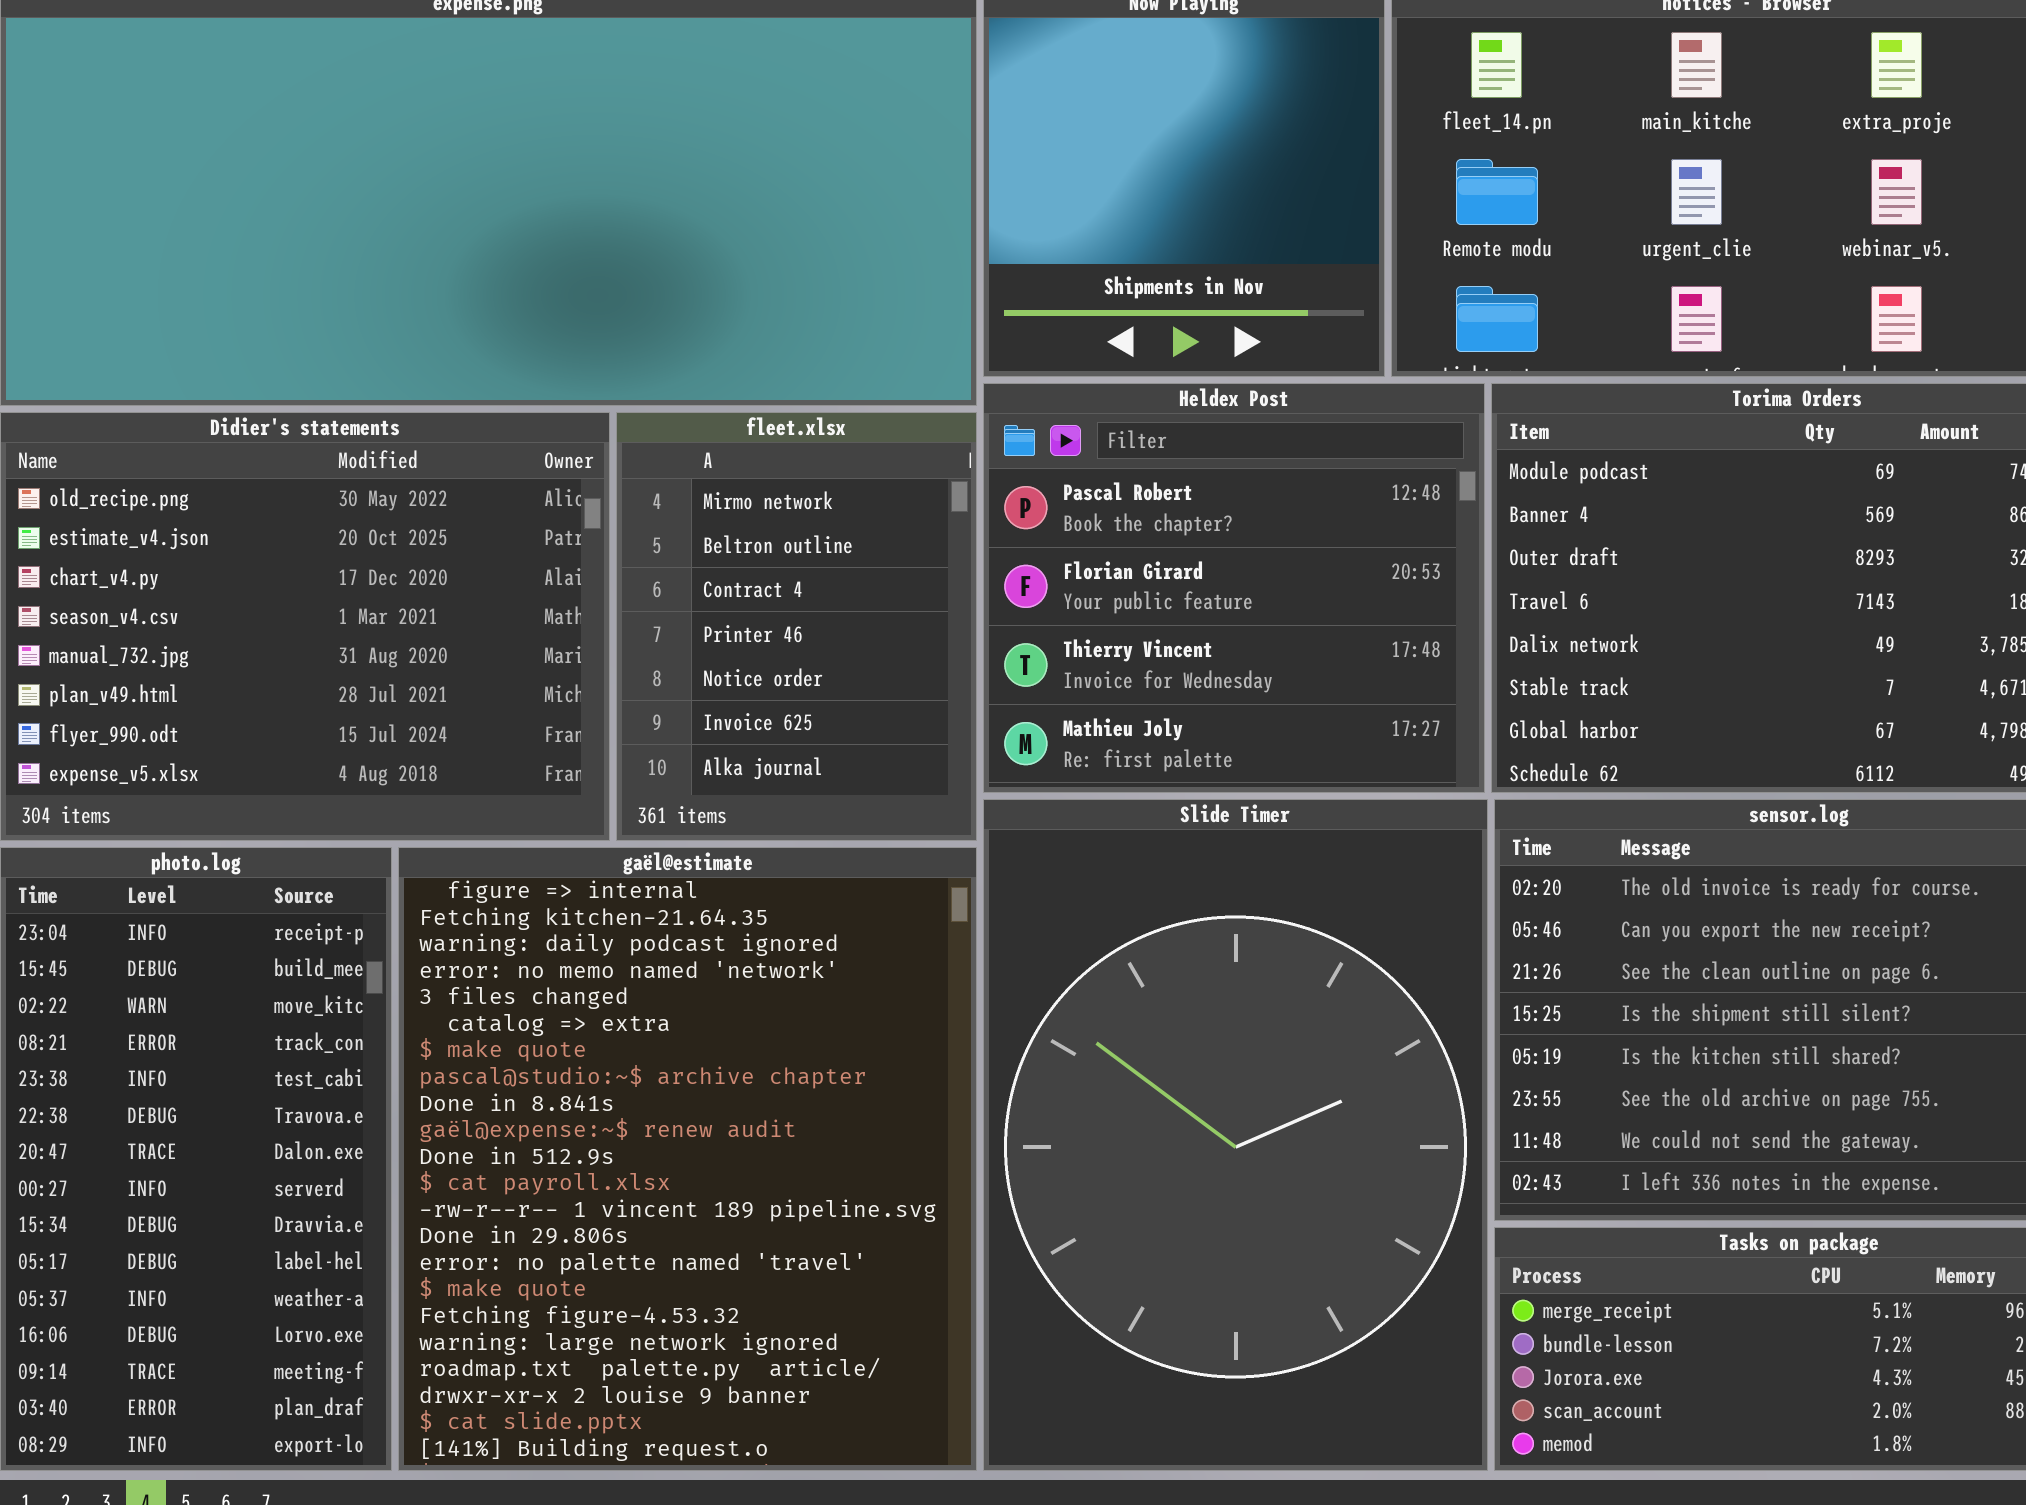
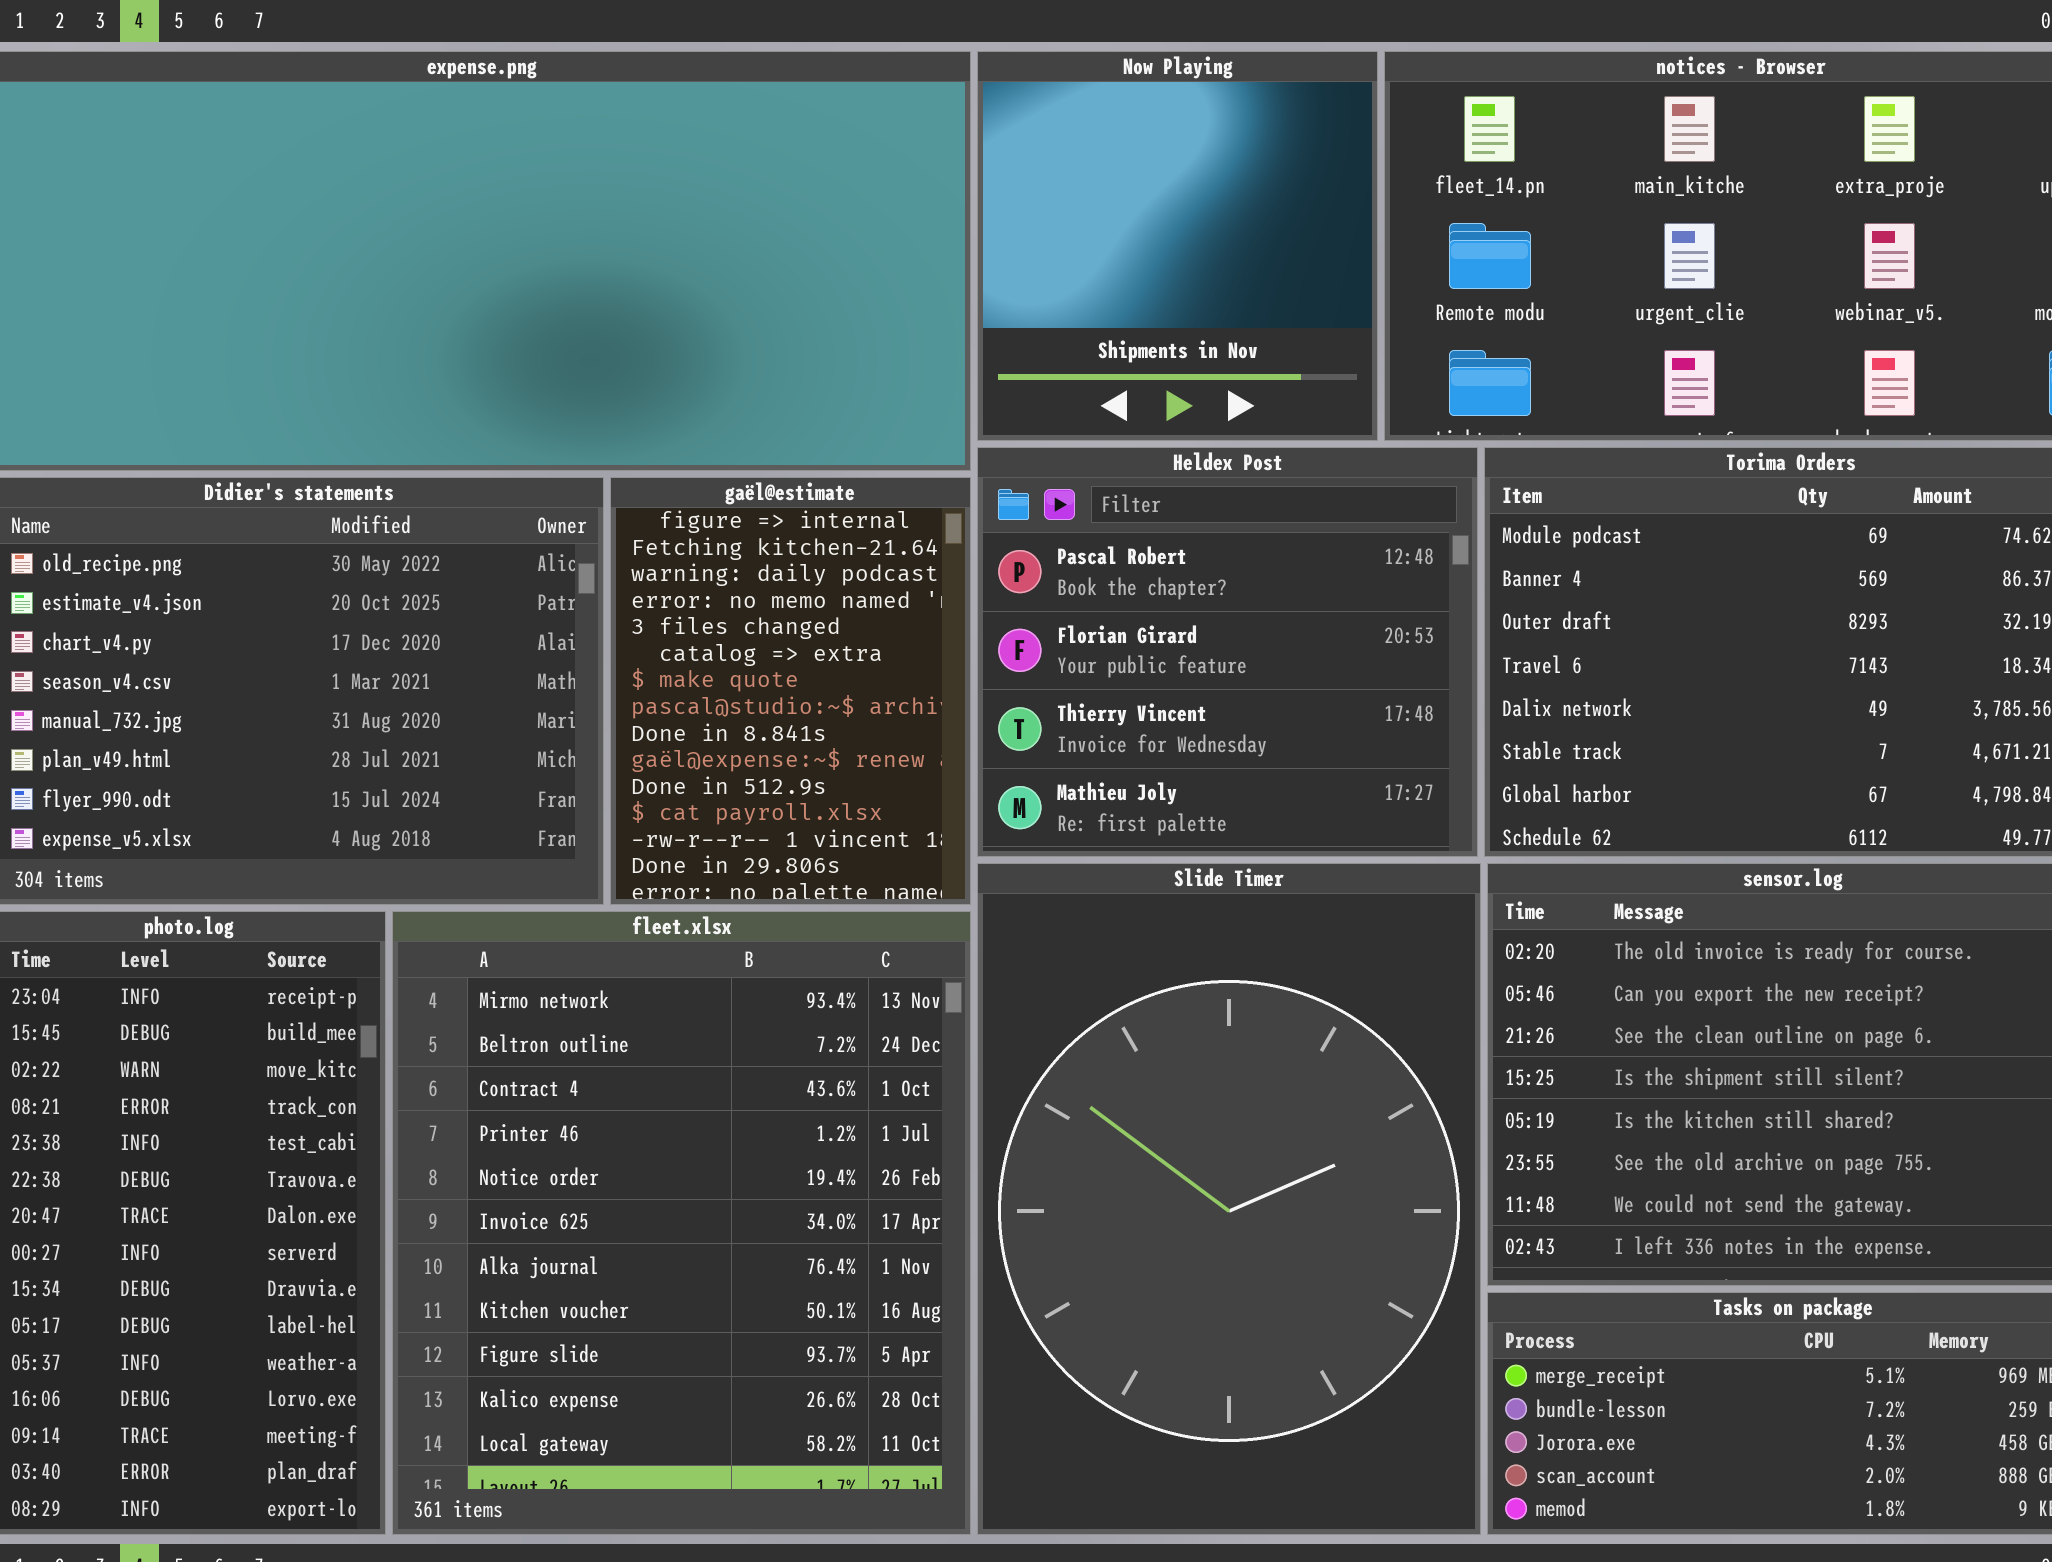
fleet.xlsx: [616,412,977,841] -> [392,911,971,1535], moved, resized
gaël@estimate: [398,847,977,1471] -> [610,477,971,905], moved, resized

